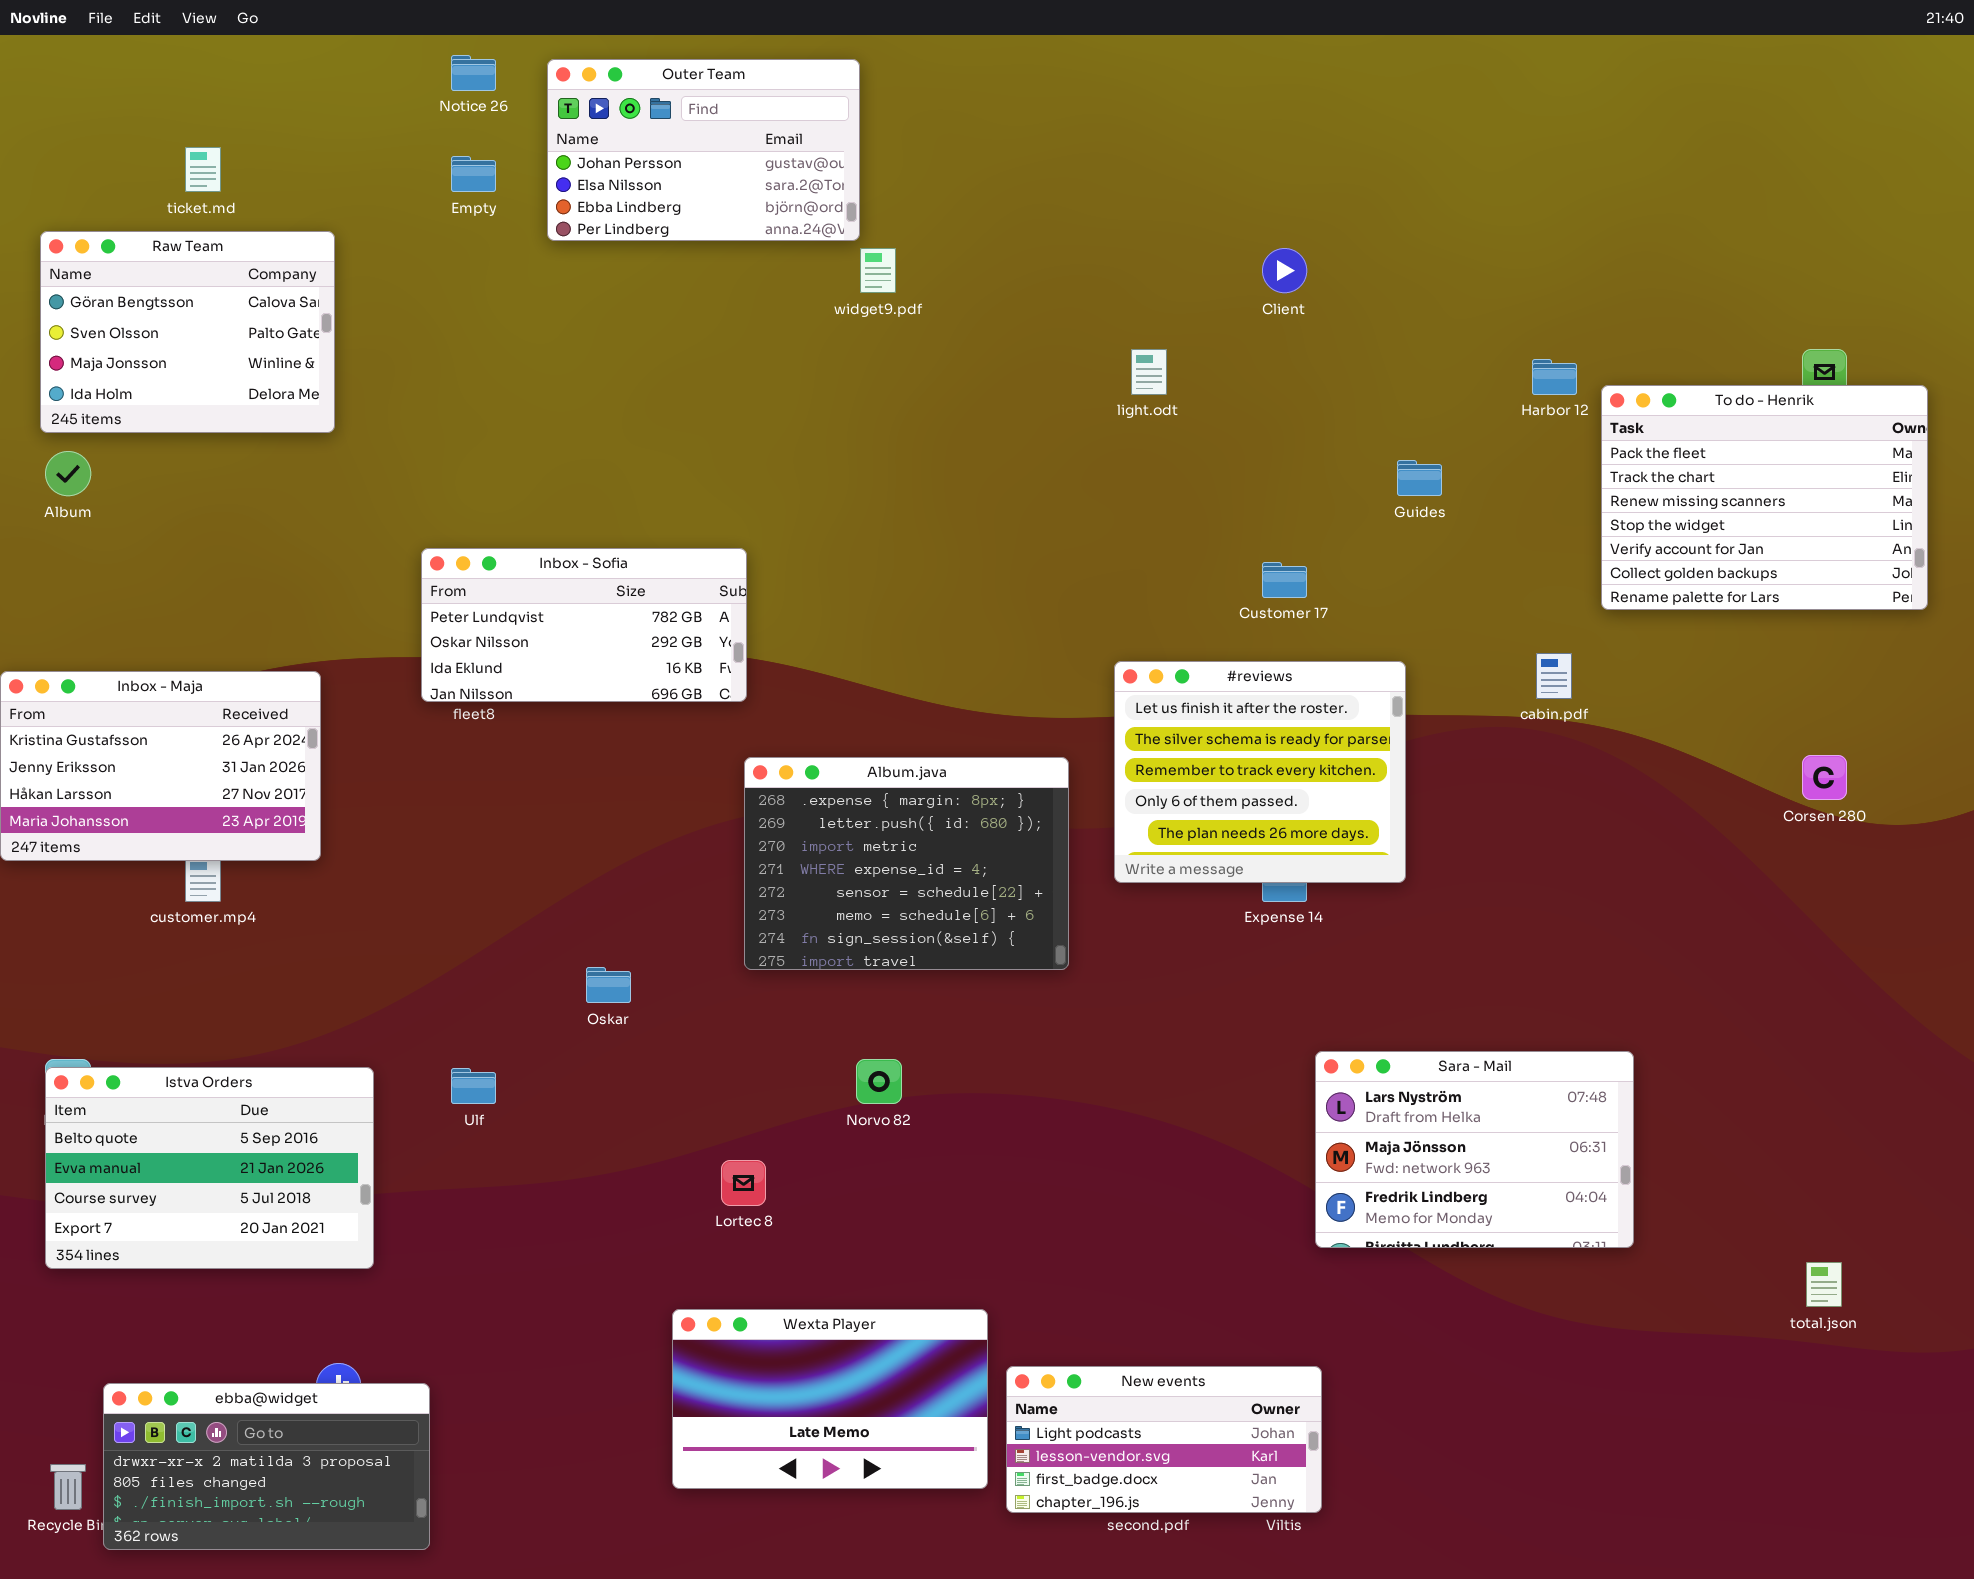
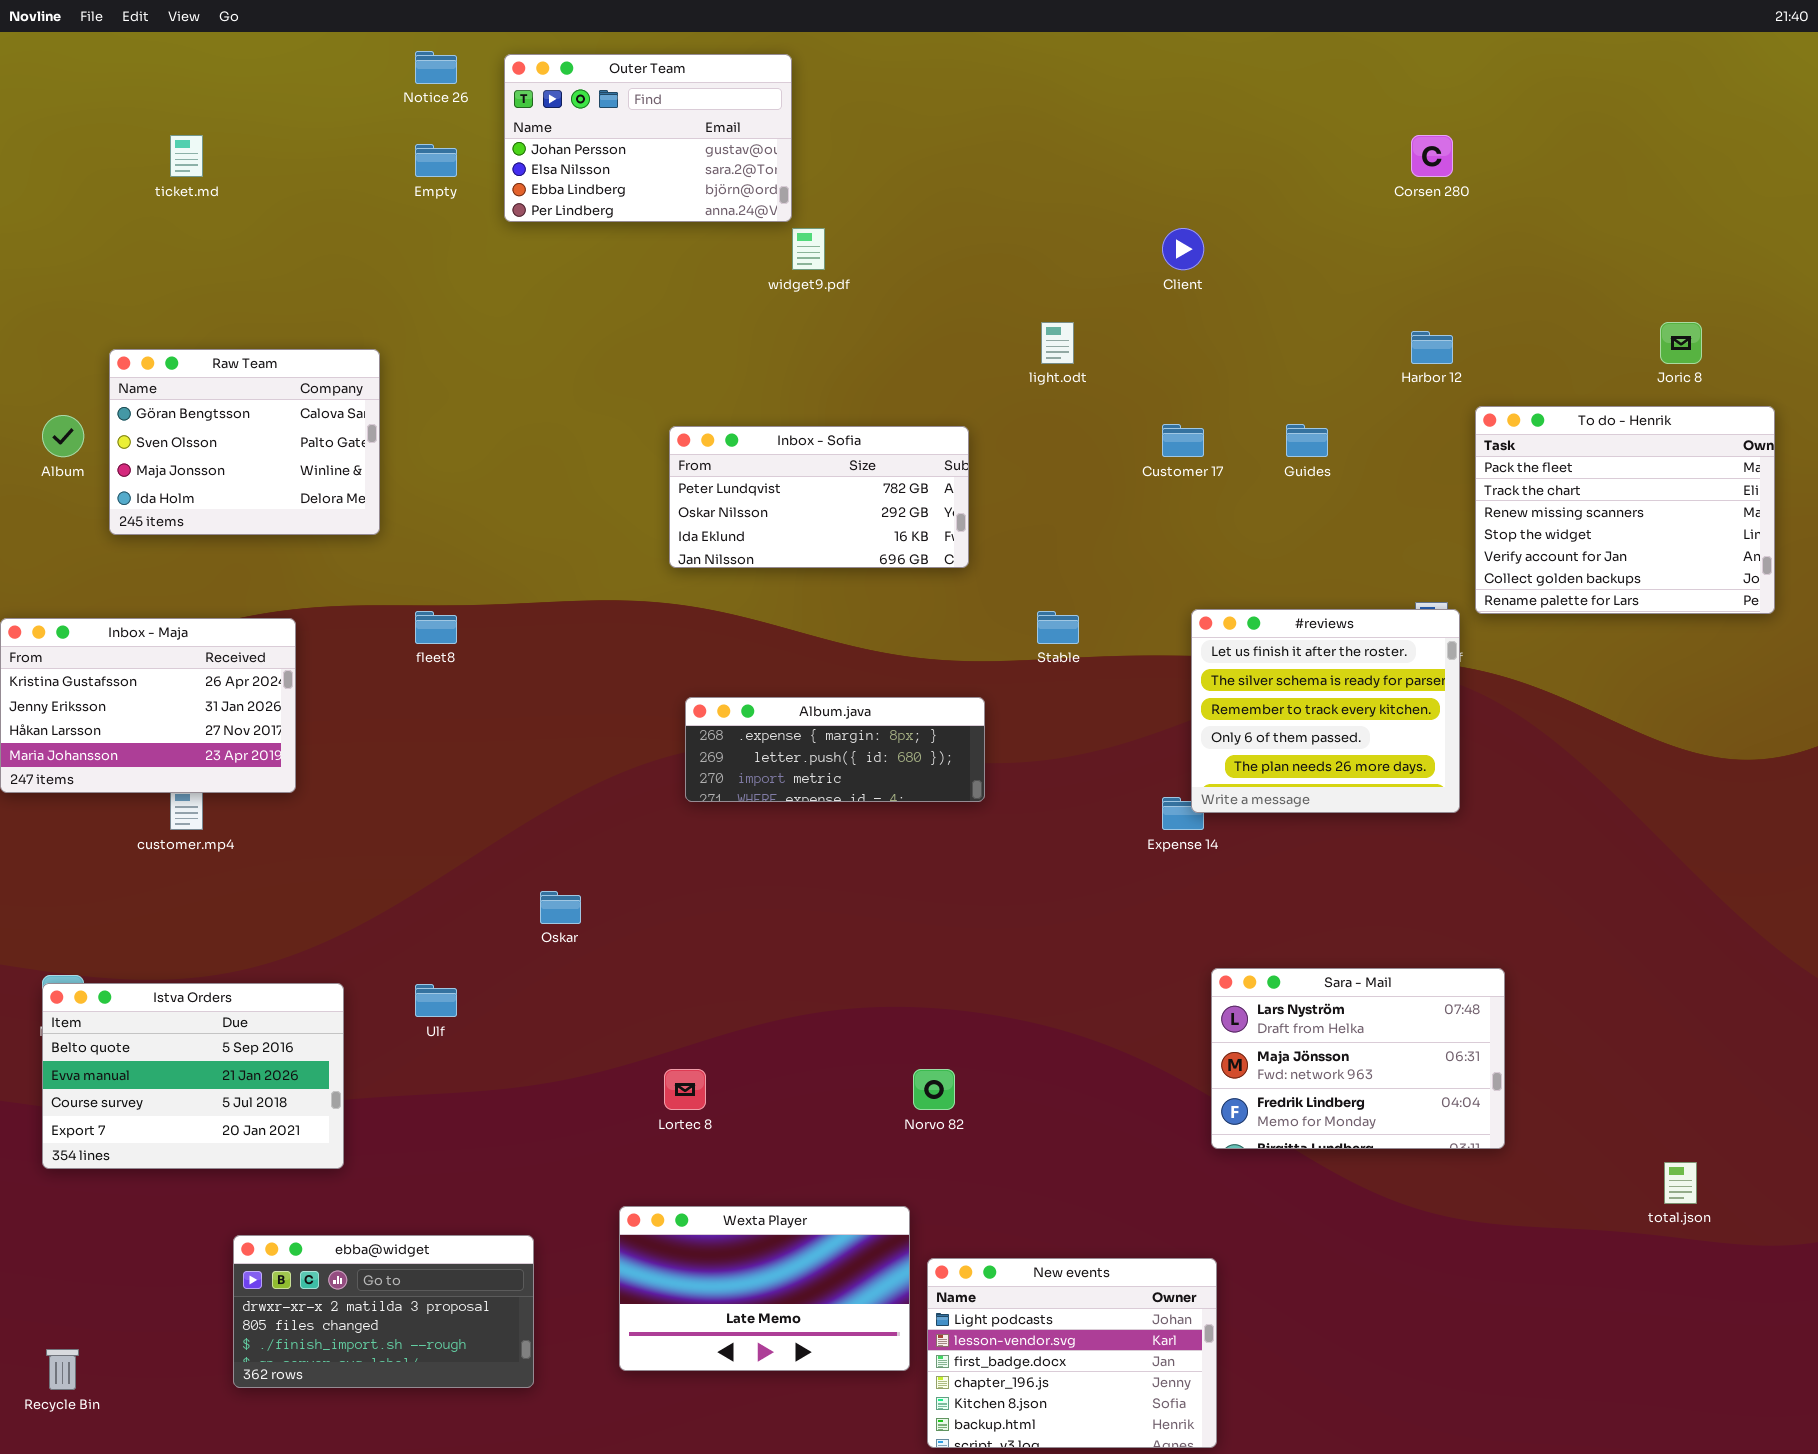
Raw Team: [40,231,335,433] -> [109,349,380,535], moved
To do - Henrik: [1601,385,1928,610] -> [1475,406,1775,614], moved
Inbox - Sofia: [421,548,747,702] -> [669,426,969,568], moved
Customer 17: [1262,562,1307,598] -> [1162,424,1204,457], moved
#reviews: [1114,661,1406,883] -> [1191,609,1460,813], moved
Corsen 280: [1802,755,1847,800] -> [1411,135,1453,177], moved
Album.java: [744,757,1069,970] -> [685,697,985,802], resized
Norvo 82: [856,1059,902,1104] -> [913,1069,955,1110], moved
New events: [1006,1366,1322,1513] -> [927,1258,1217,1448], resized
ebba@widget: [103,1383,430,1550] -> [233,1235,534,1388], moved

